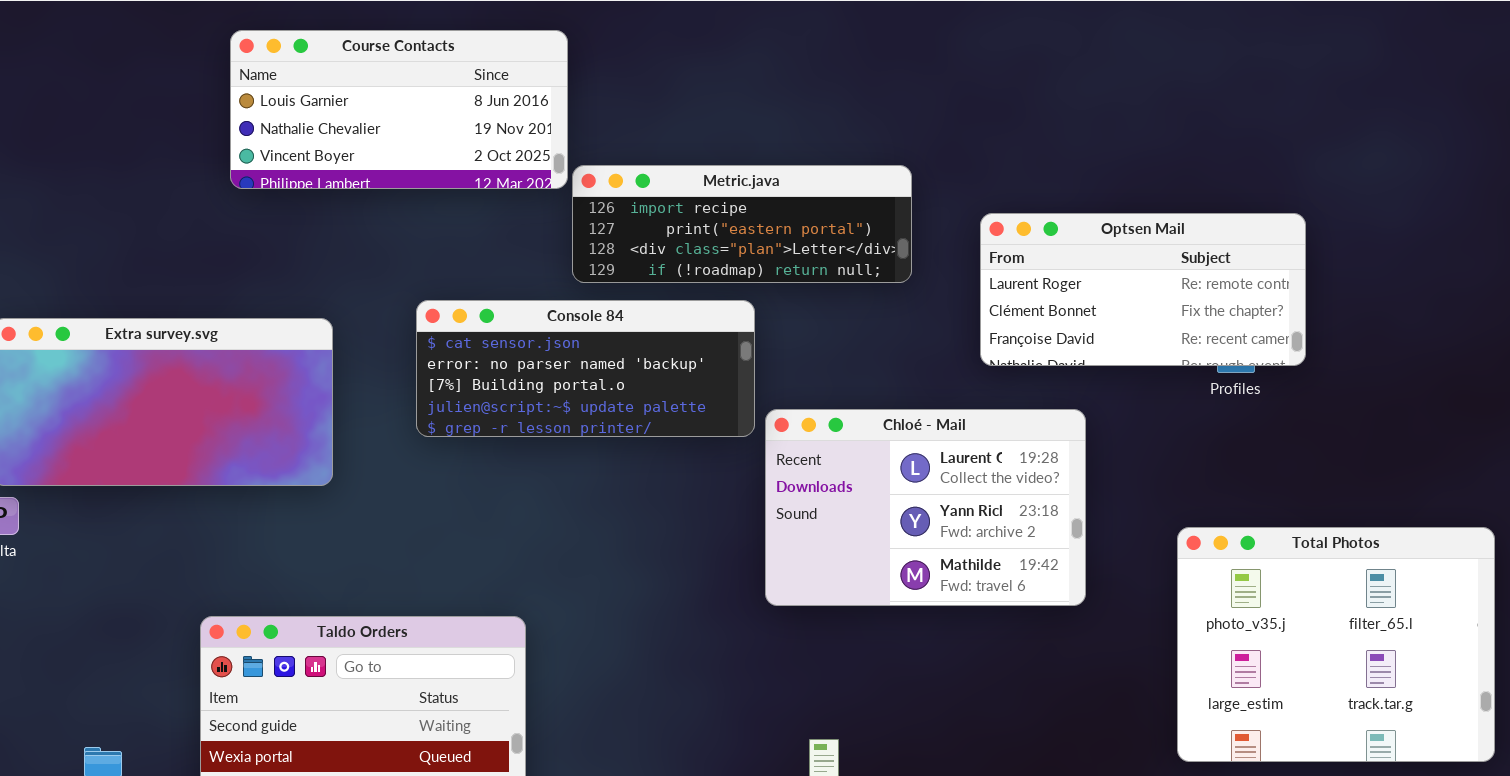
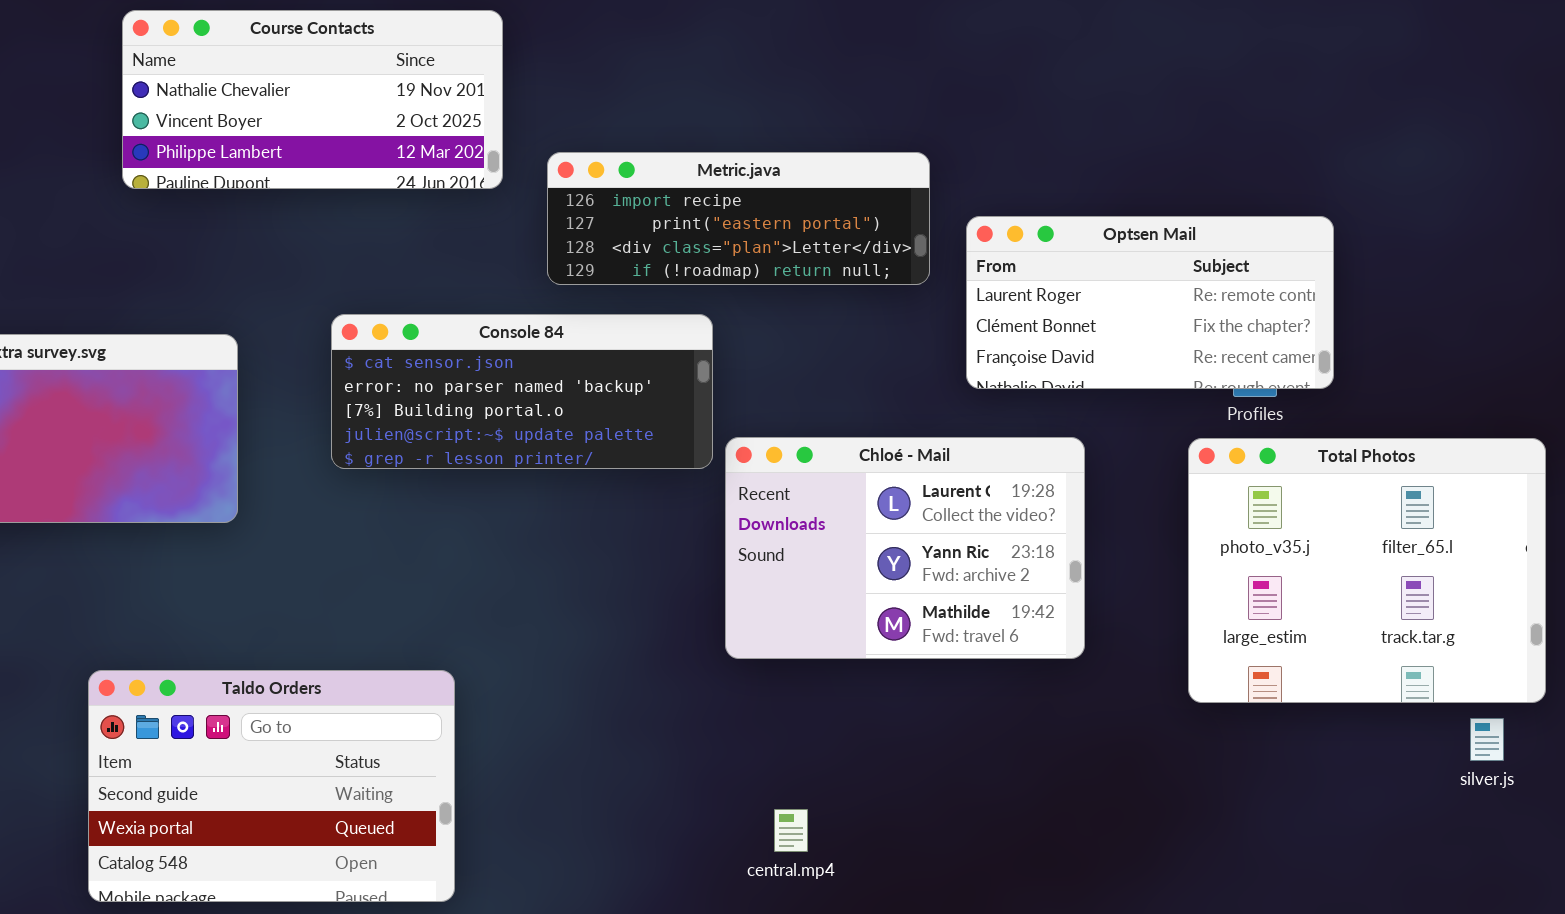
Course Contacts: [230,30,568,189] -> [122,10,503,189], scrolled down 1 row
Metric.java: [572,165,912,283] -> [547,152,930,285], moved
Total Photos: [1177,527,1495,762] -> [1188,438,1546,703], moved

